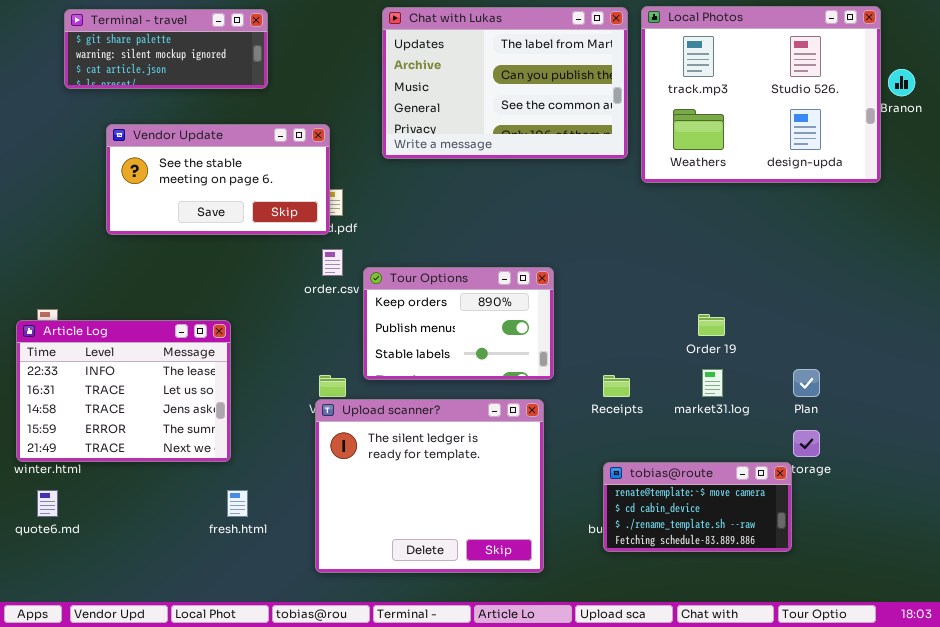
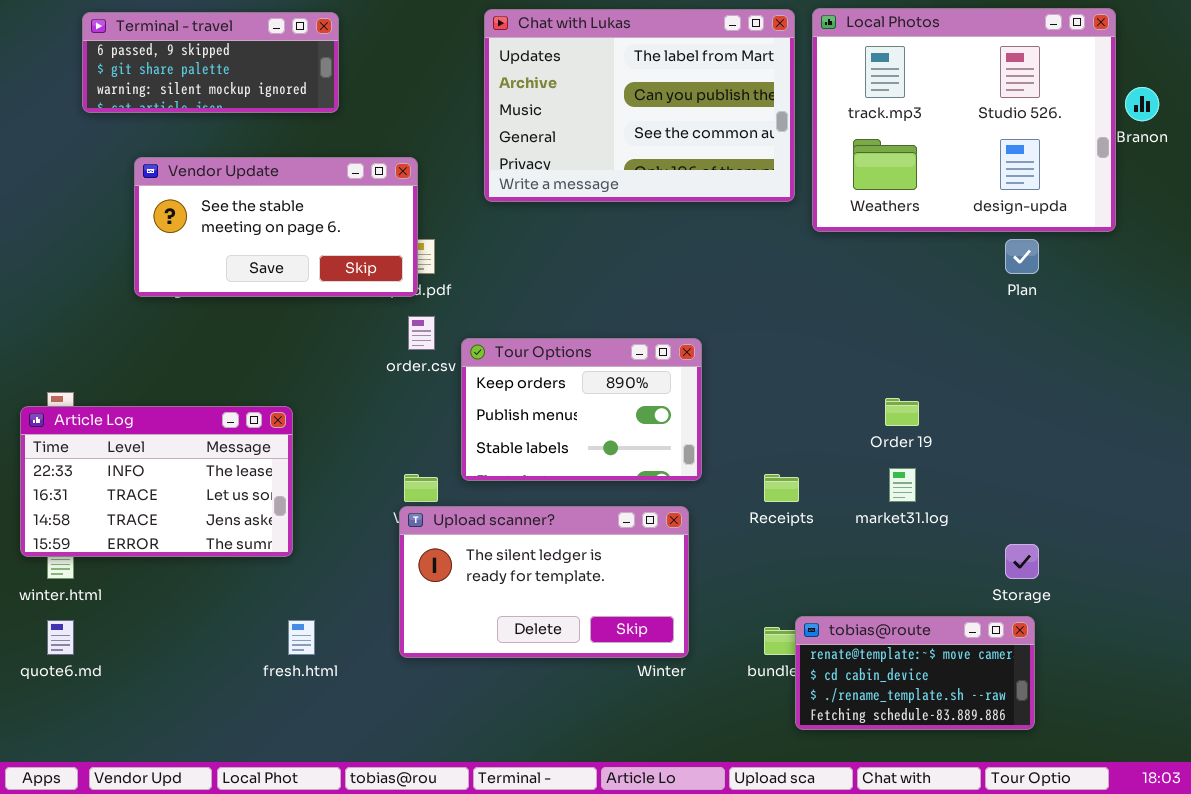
Terminal - travel: [64,9,268,89] -> [82,12,339,113], scrolled up 1 row
Article Log: [16,320,231,462] -> [20,406,293,557], resized
Plan: [793,369,820,397] -> [1005,239,1039,274], moved
Upload scanner?: [315,399,544,573] -> [399,506,689,658], resized
tobias@route: [603,462,792,552] -> [795,616,1035,730], moved

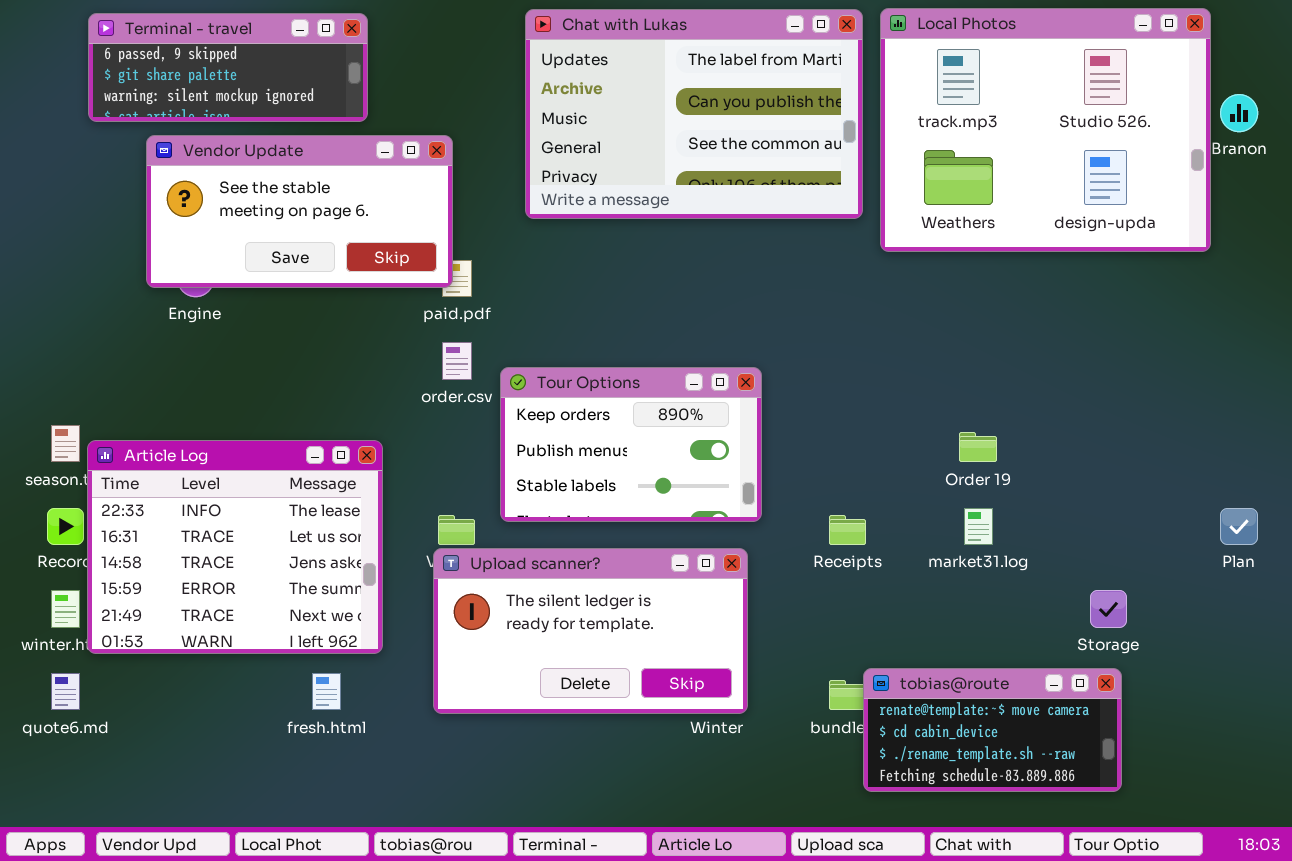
Vendor Update: [134,157,418,297] -> [146,135,453,288], moved
Plan: [1005,239,1039,274] -> [1220,508,1258,545], moved
Article Log: [20,406,293,557] -> [87,440,383,654], moved, resized

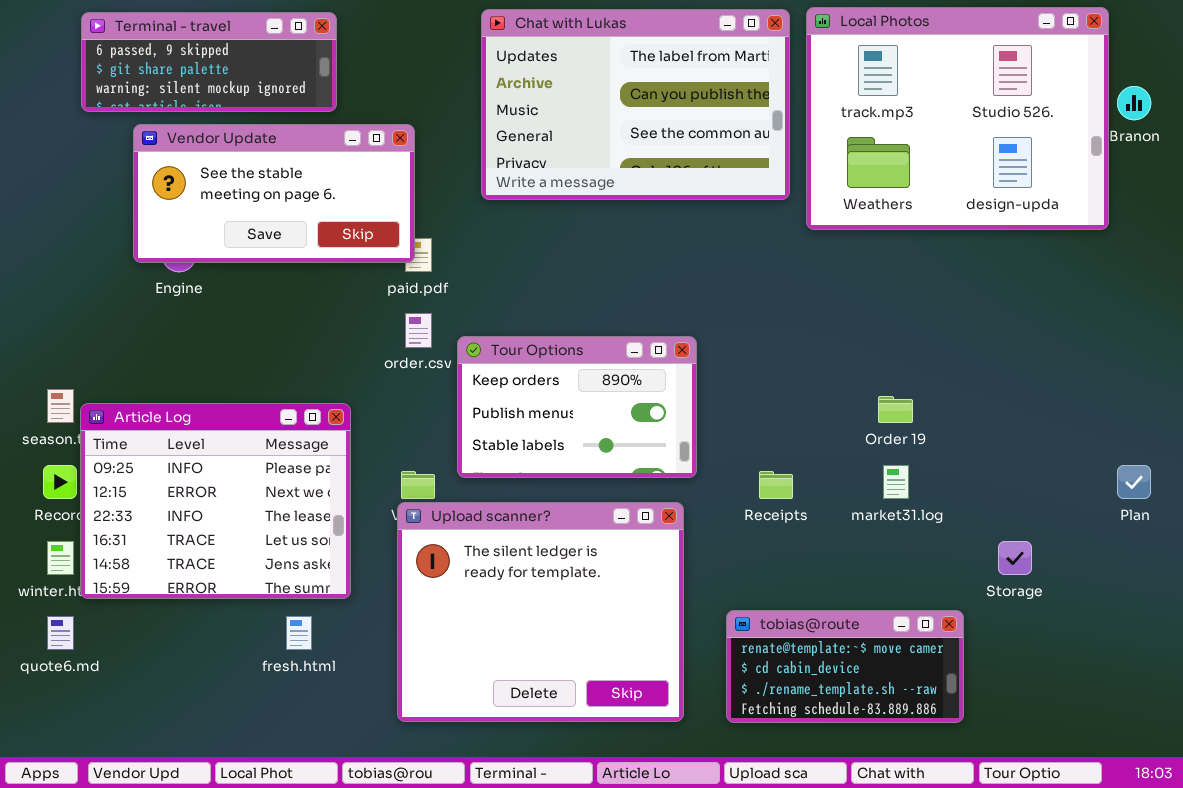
Article Log: [87,440,383,654] -> [80,403,351,599], scrolled up 2 rows
Upload scanner?: [433,548,748,714] -> [397,502,684,722], resized
tobias@route: [863,668,1122,792] -> [726,610,964,723], moved

